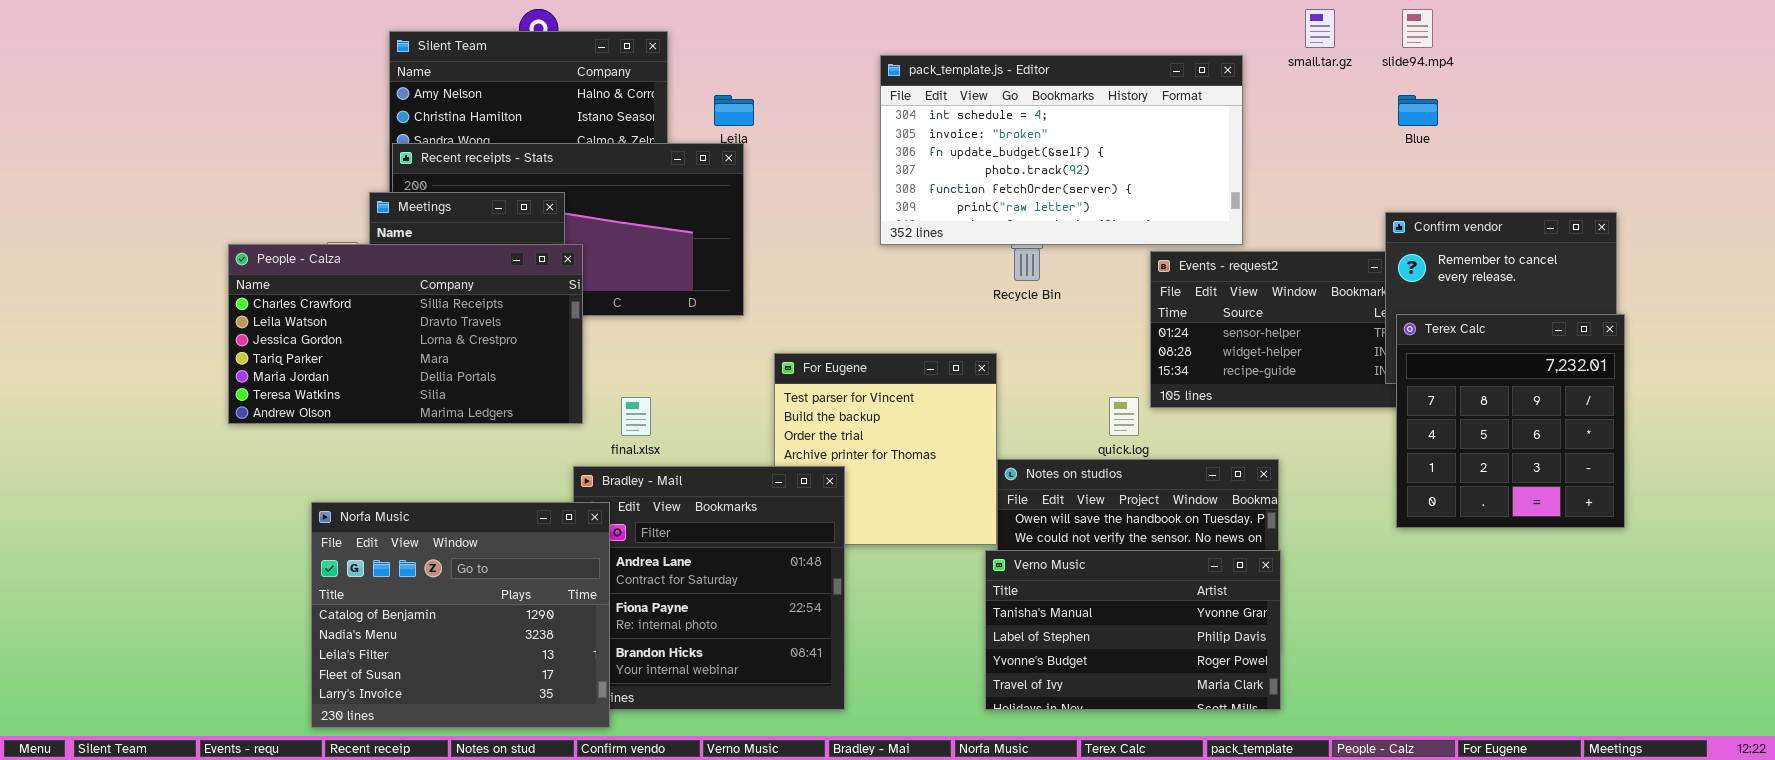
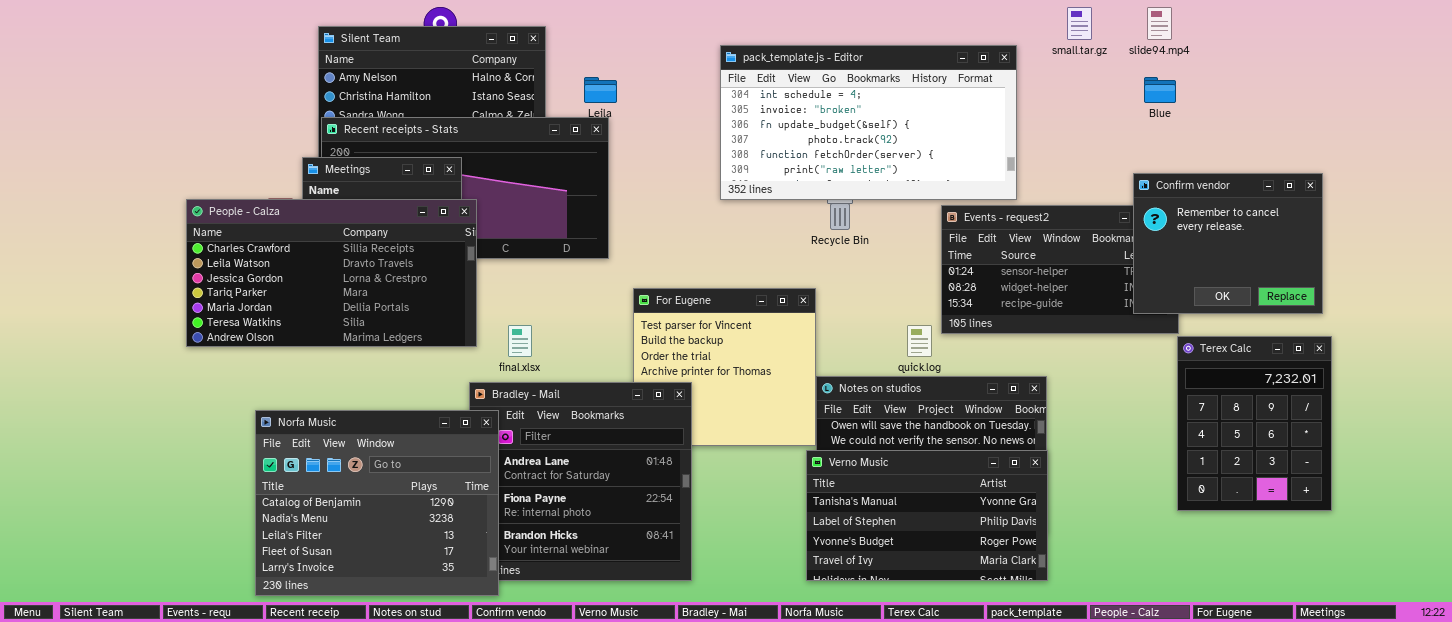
Terex Calc: [1396,314,1625,528] -> [1177,336,1332,511], moved, resized

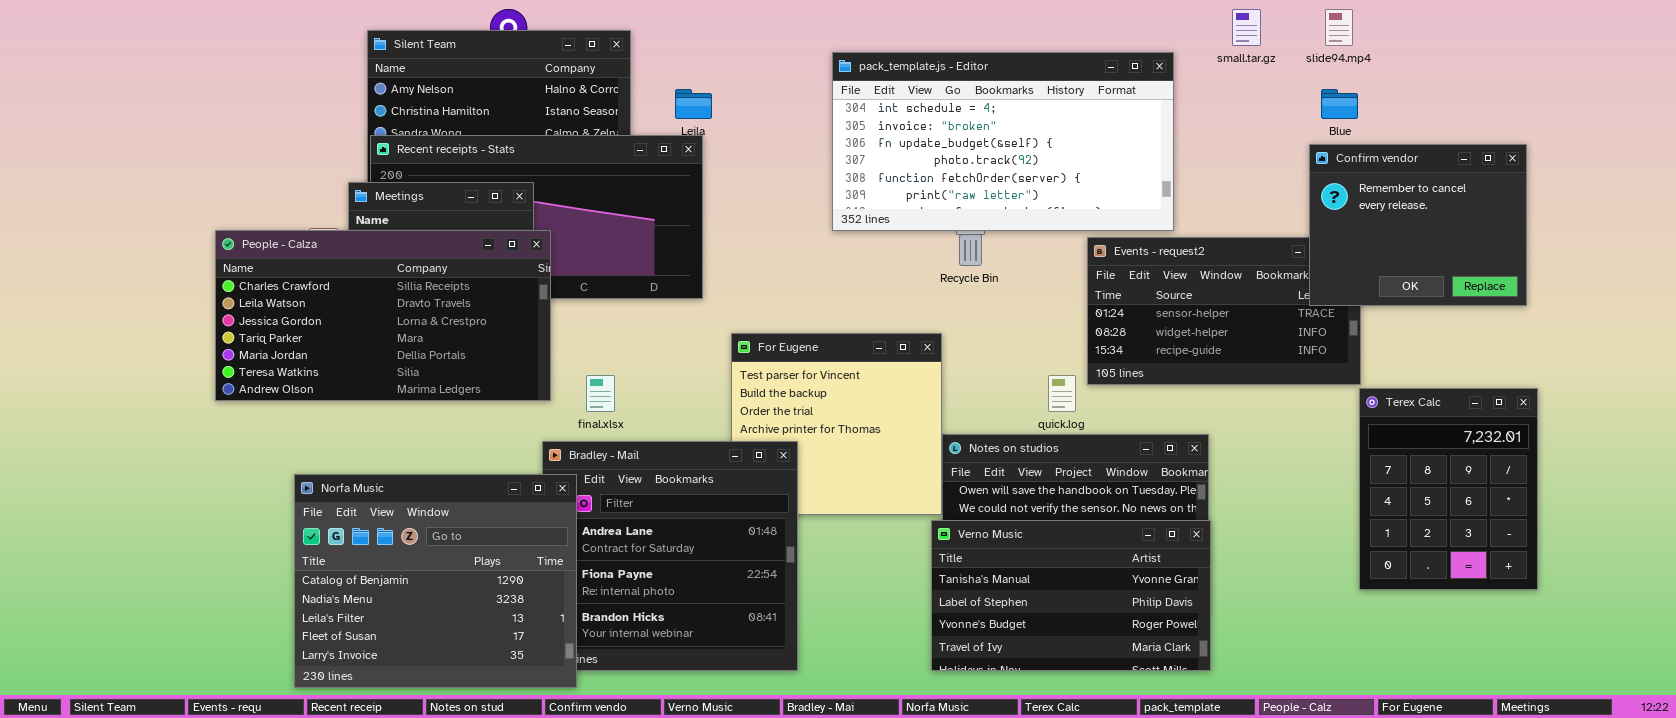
Confirm vendor: [1133,173,1323,314] -> [1309,144,1527,306], moved

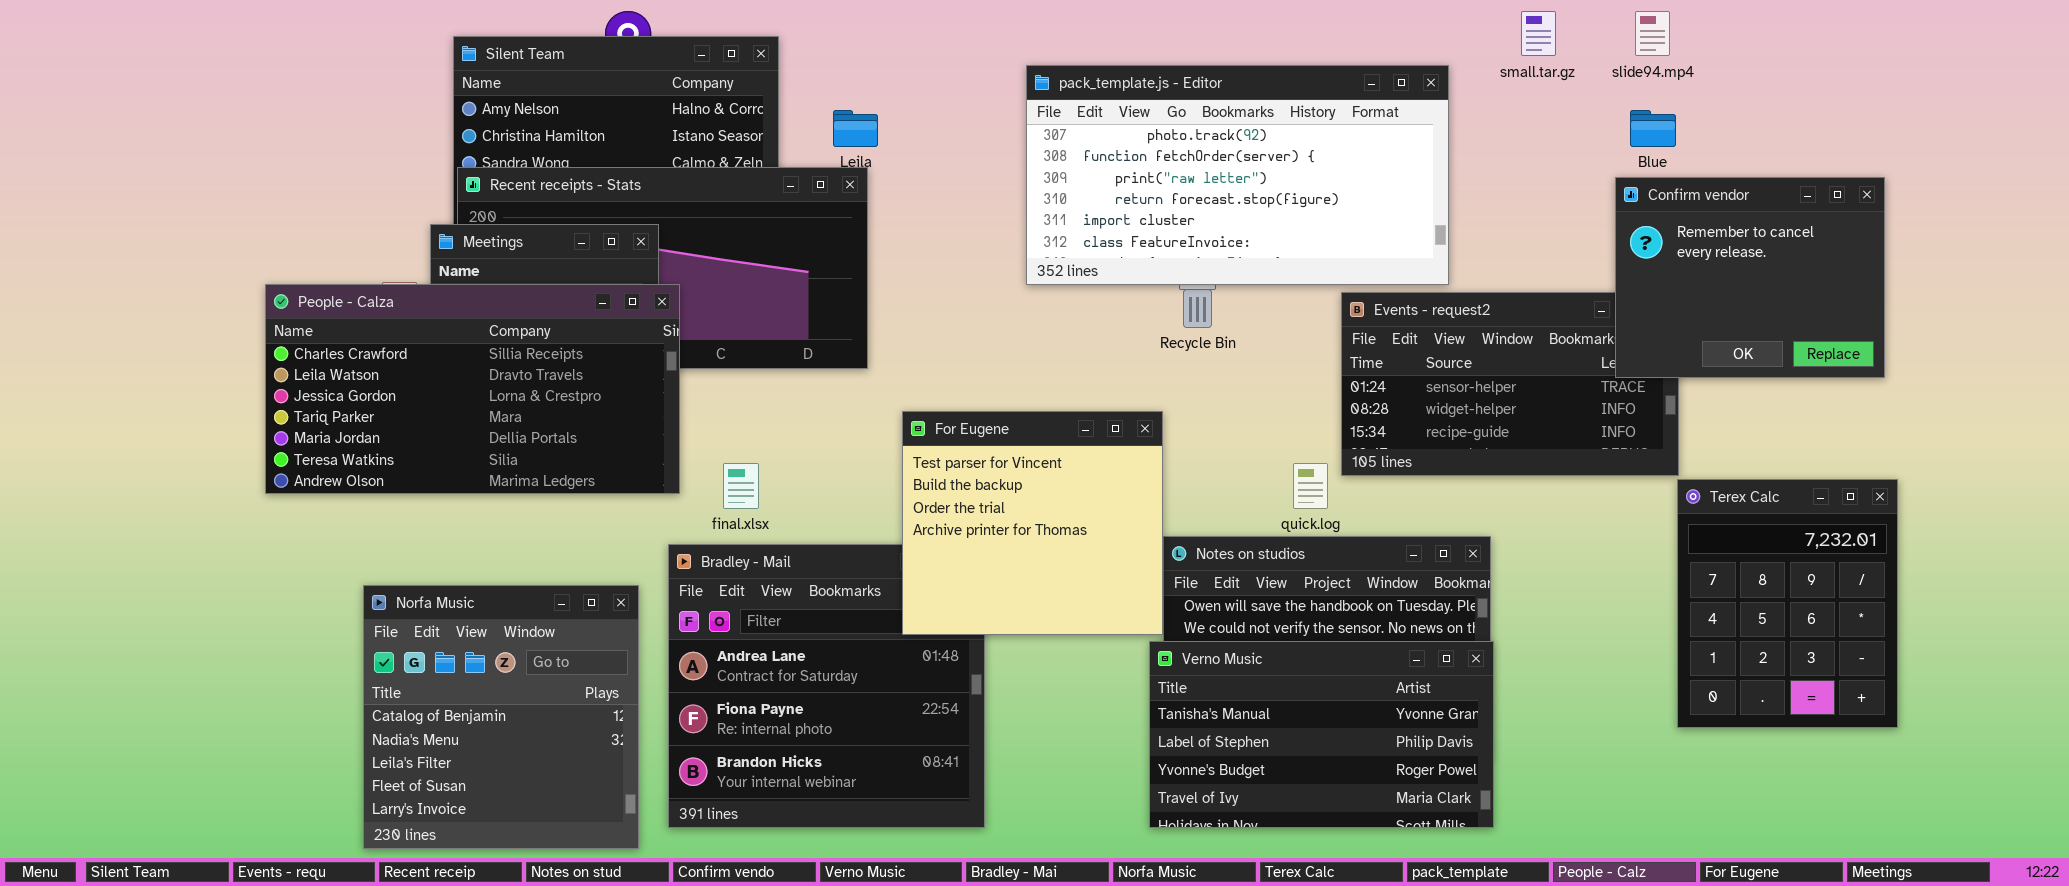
pack_template.js - Editor: [832,52,1174,231] -> [1026,65,1449,285], scrolled down 3 rows
For Eugene: [731,333,942,515] -> [902,411,1163,635], raised
Norfa Music: [294,474,577,688] -> [363,585,639,849], resized

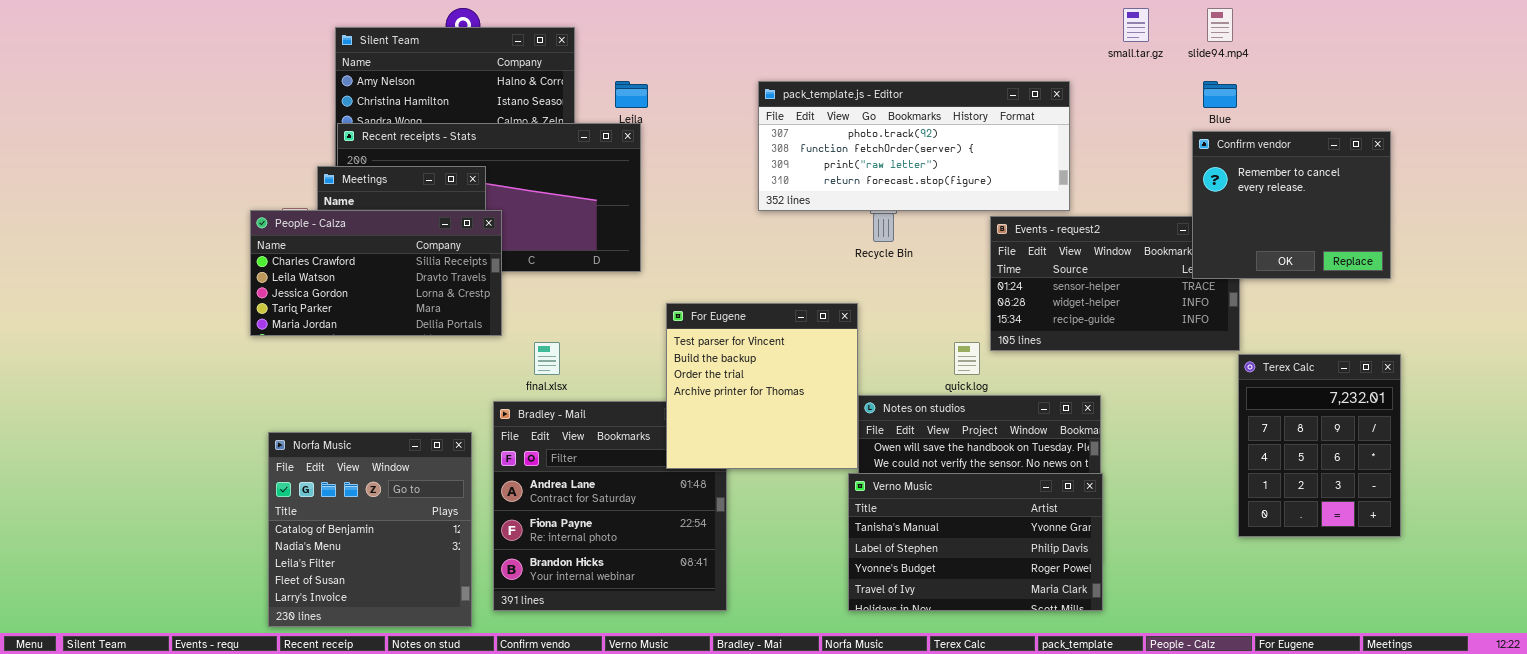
pack_template.js - Editor: [1026,65,1449,285] -> [758,81,1070,211], resized
People - Calza: [265,284,680,494] -> [250,210,502,336], resized

